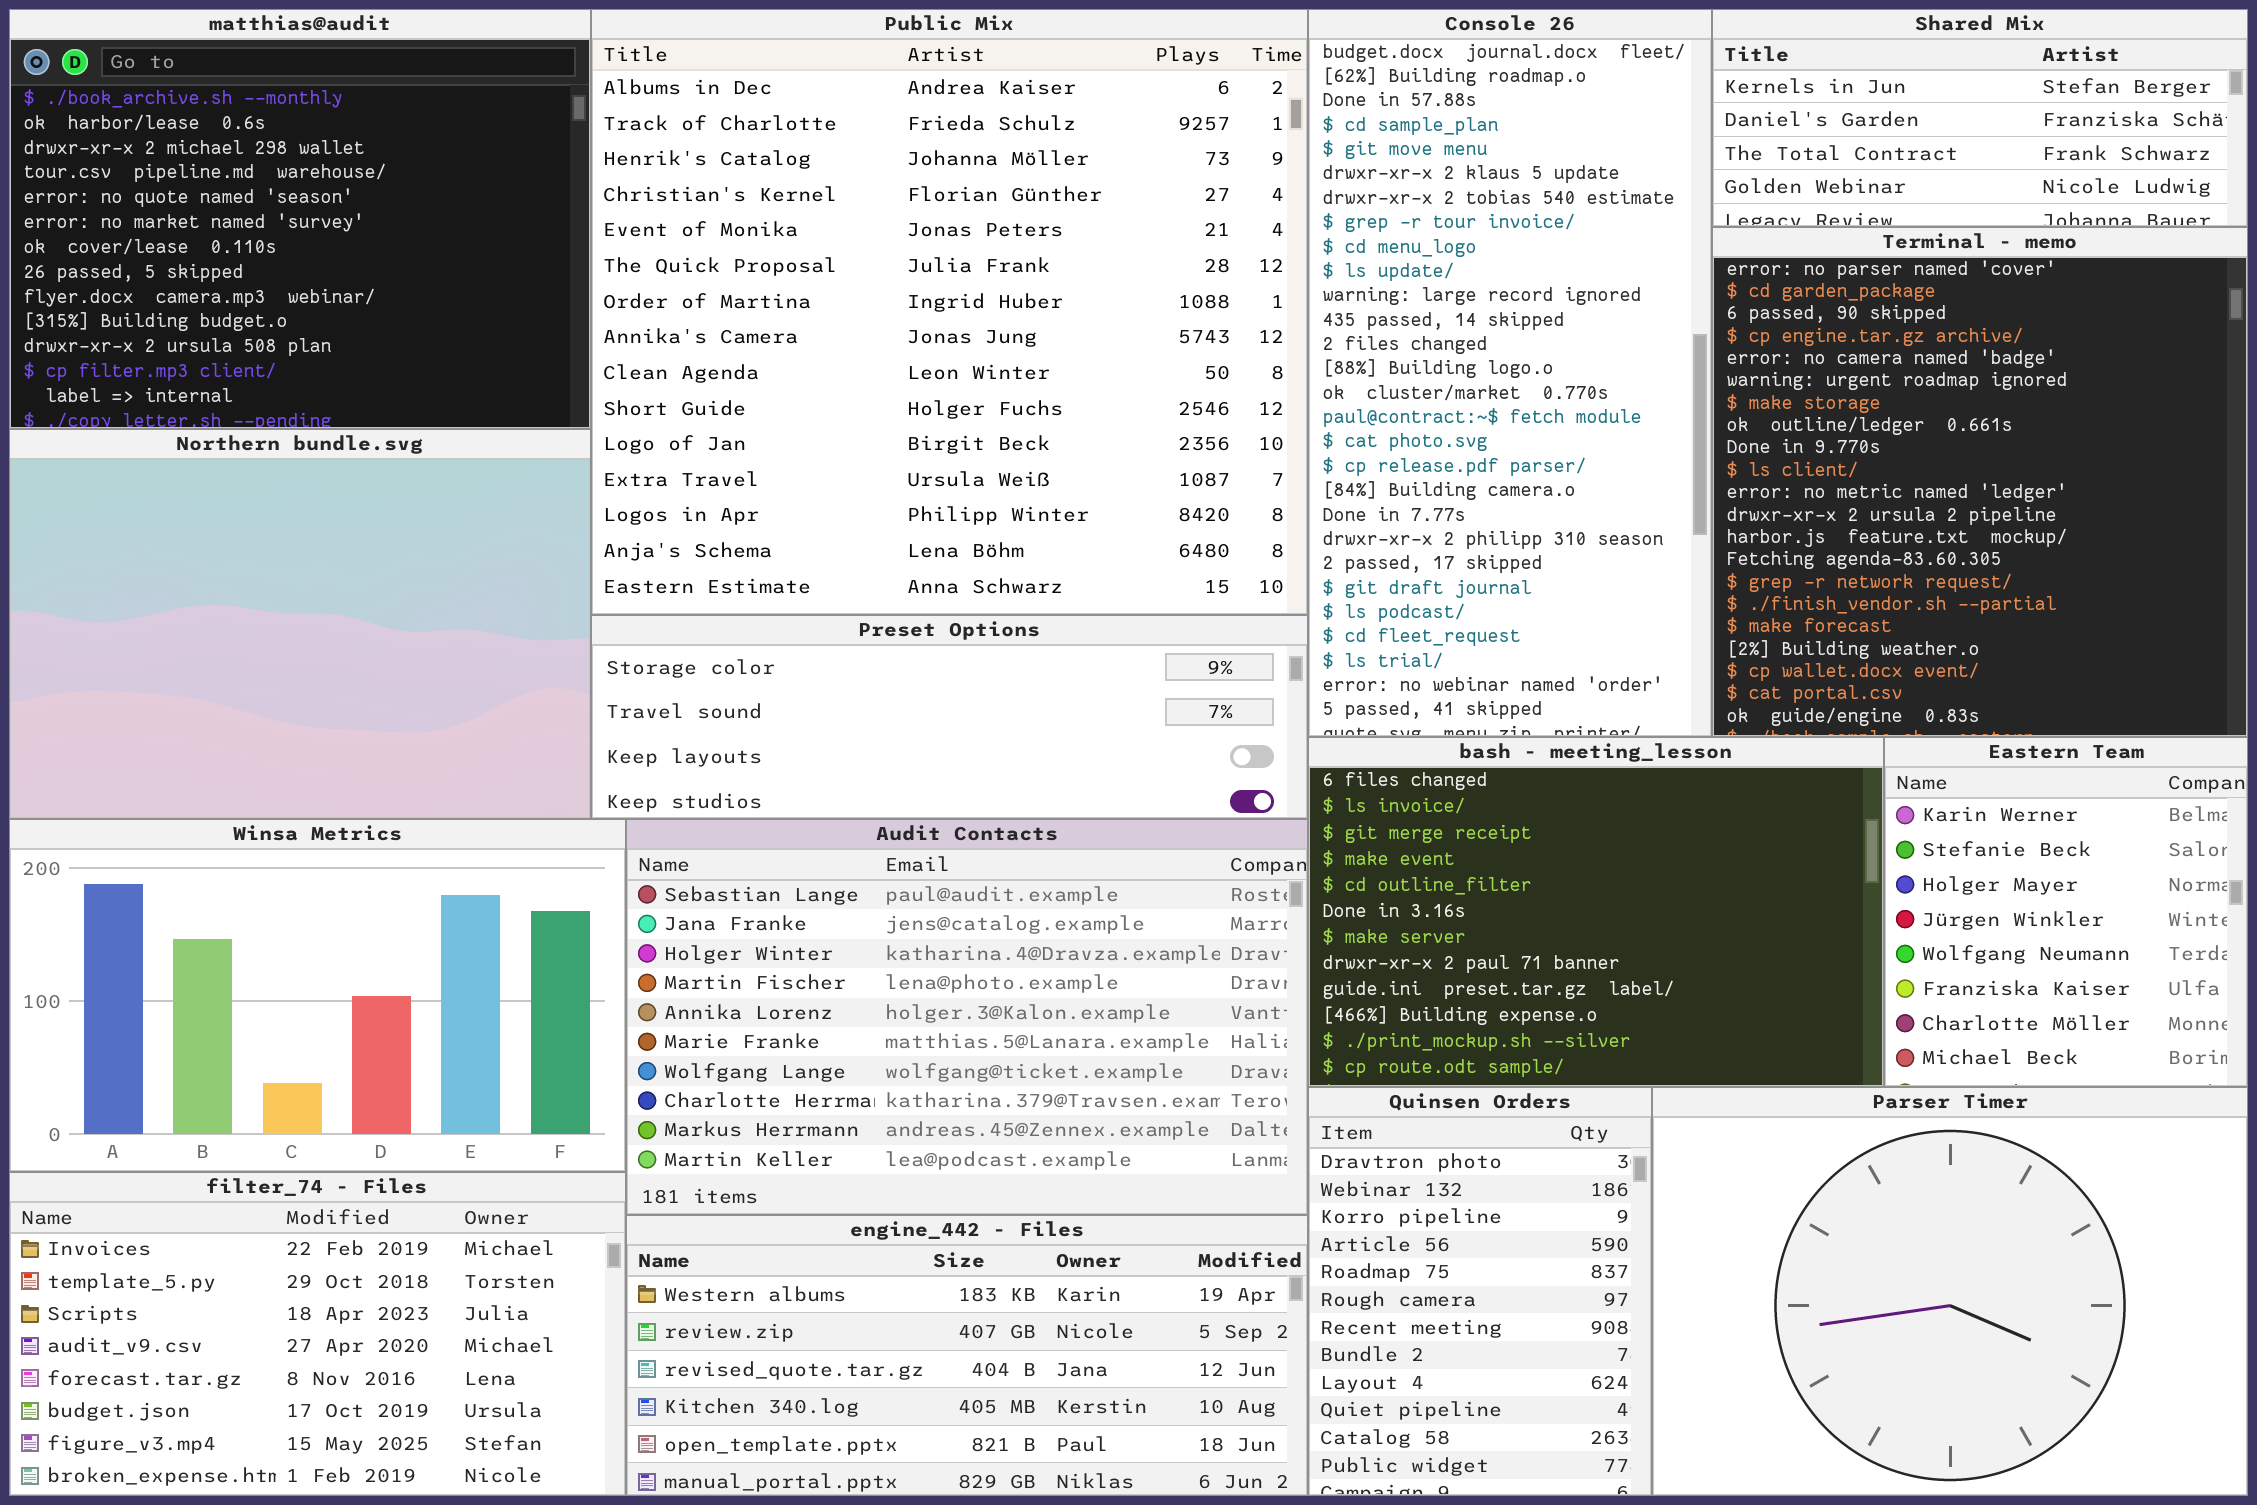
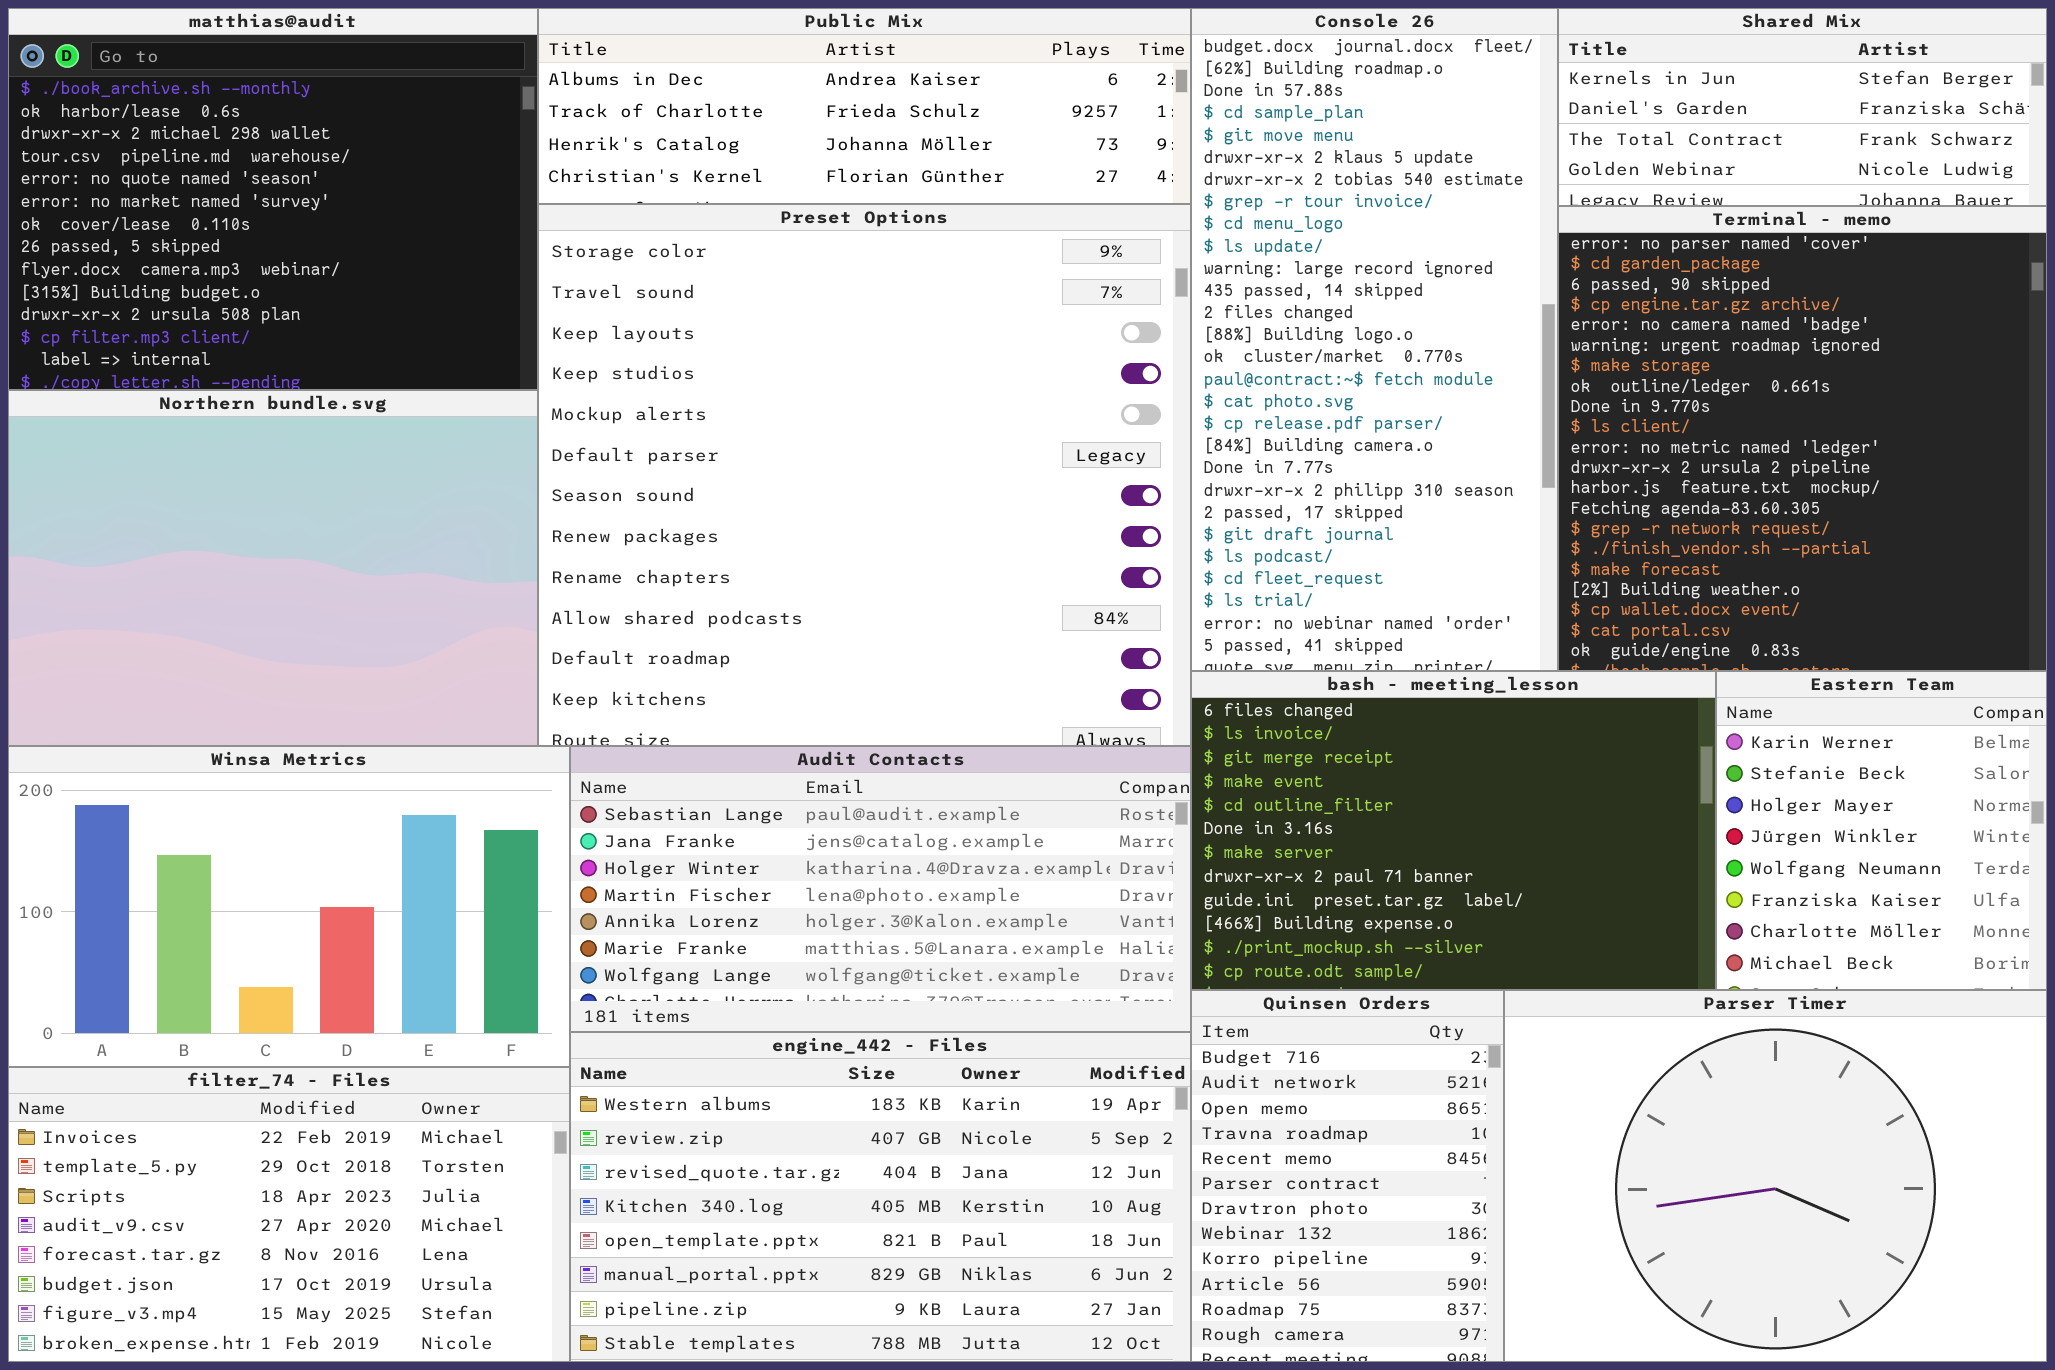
Public Mix: [591,9,1308,615] -> [538,8,1191,204], resized
Preset Options: [591,615,1308,819] -> [538,204,1191,746], resized
Audit Contacts: [626,819,1308,1215] -> [570,746,1191,1032], resized
Quinsen Orders: [1308,1087,1652,1496] -> [1191,990,1504,1362], scrolled up 6 rows
engine_442 - Files: [626,1215,1308,1496] -> [570,1032,1191,1362], resized

